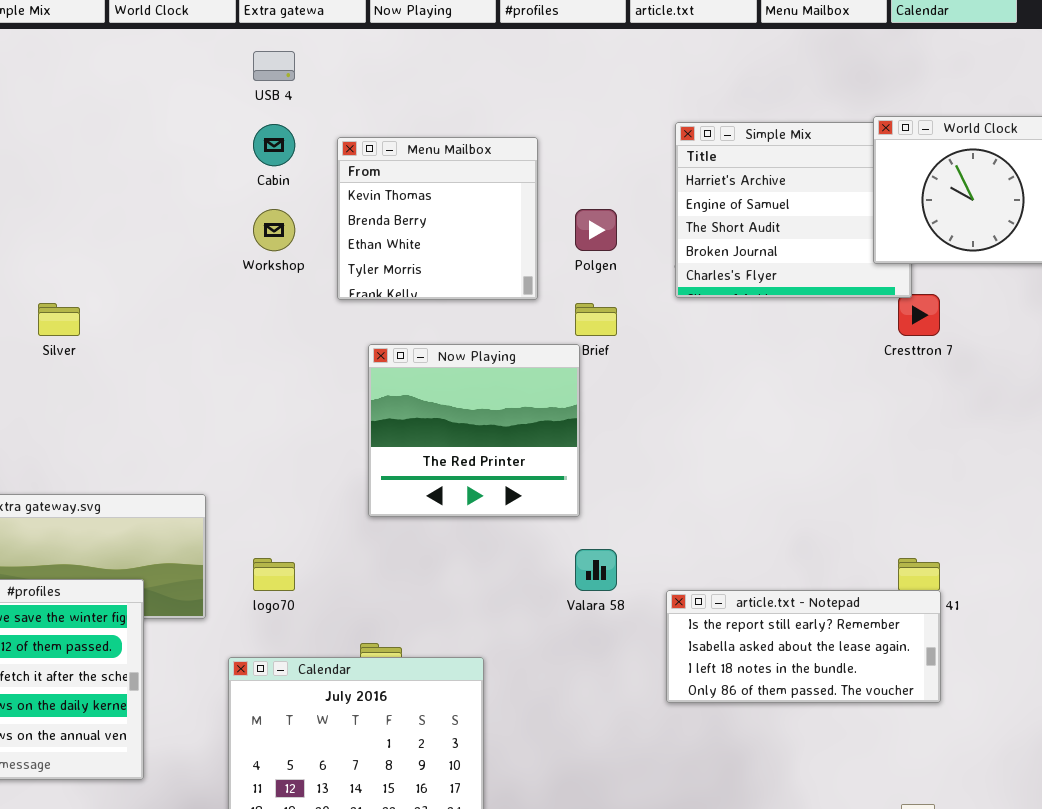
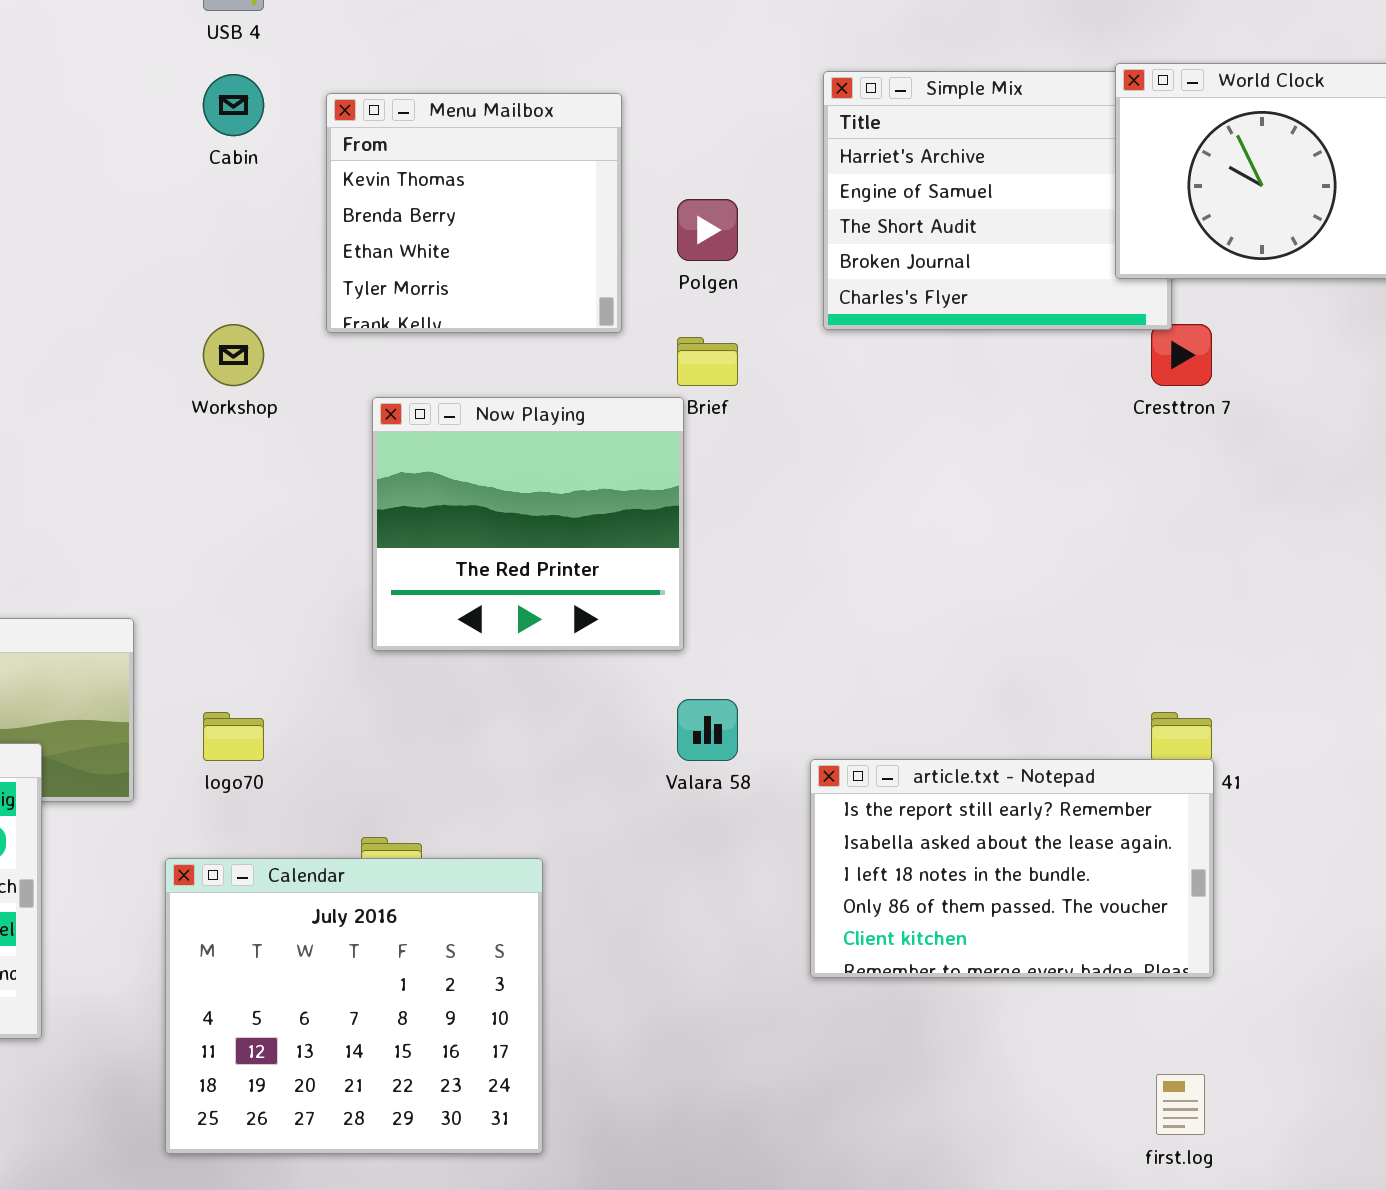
Workshop: [253,209,295,251] -> [203,324,264,386], moved
article.txt - Notepad: [666,590,941,703] -> [810,759,1214,978], resized

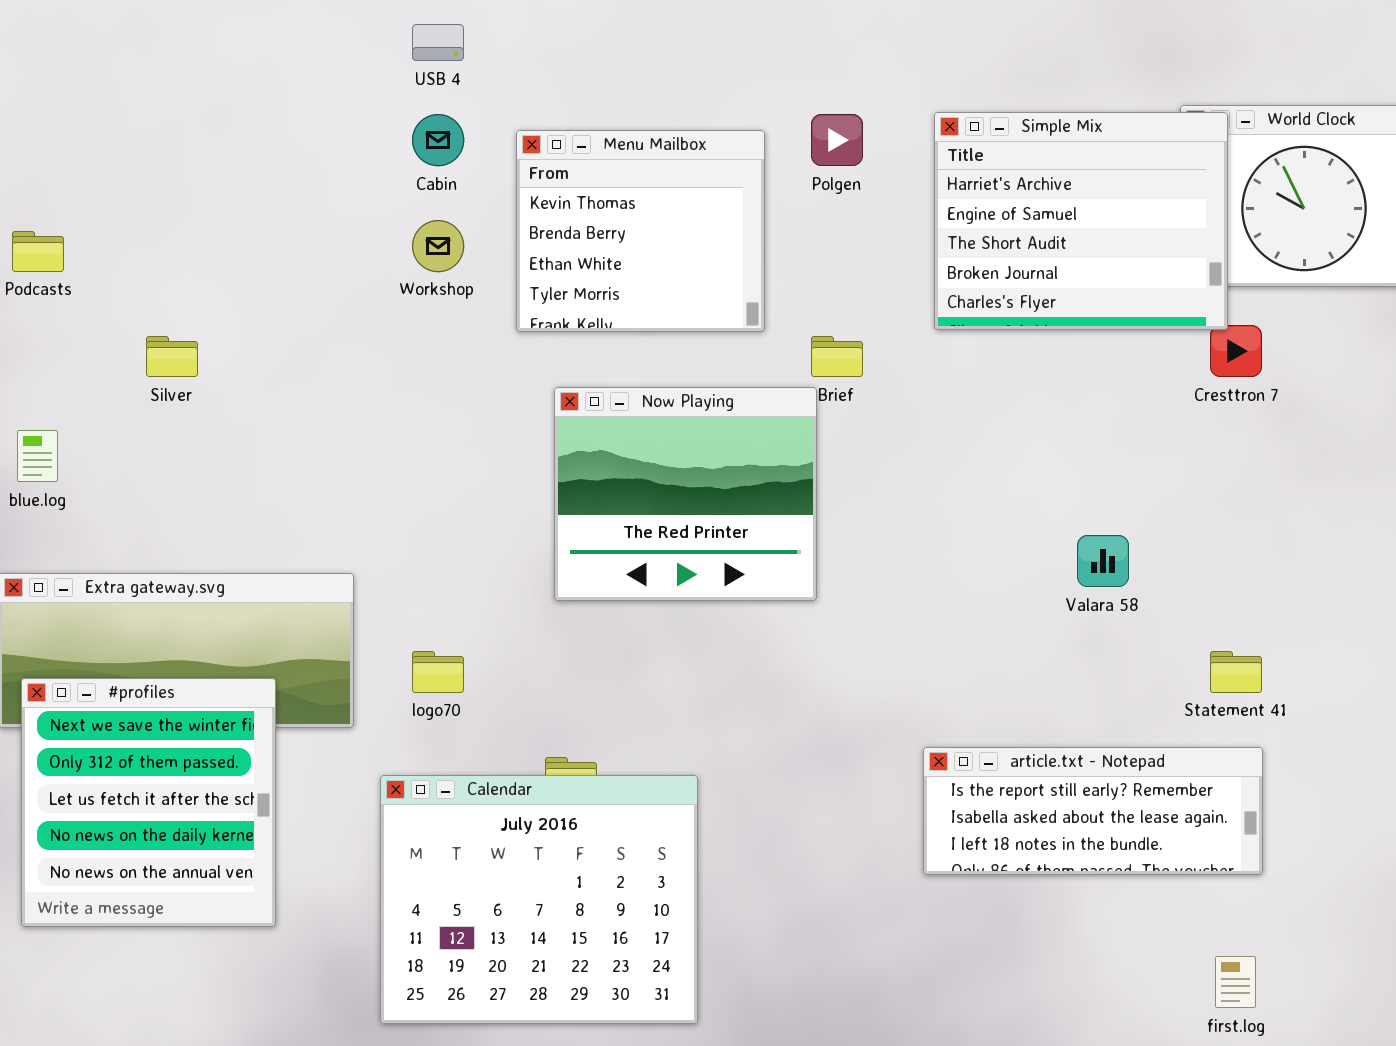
Simple Mix: [823,71,1172,330] -> [934,112,1228,330], raised
Polgen: [677,199,738,261] -> [811,114,863,166], moved
Workshop: [203,324,264,386] -> [412,220,464,272], moved
Valara 58: [677,699,738,761] -> [1077,535,1129,587], moved
article.txt - Notepad: [810,759,1214,978] -> [923,747,1263,875], resized

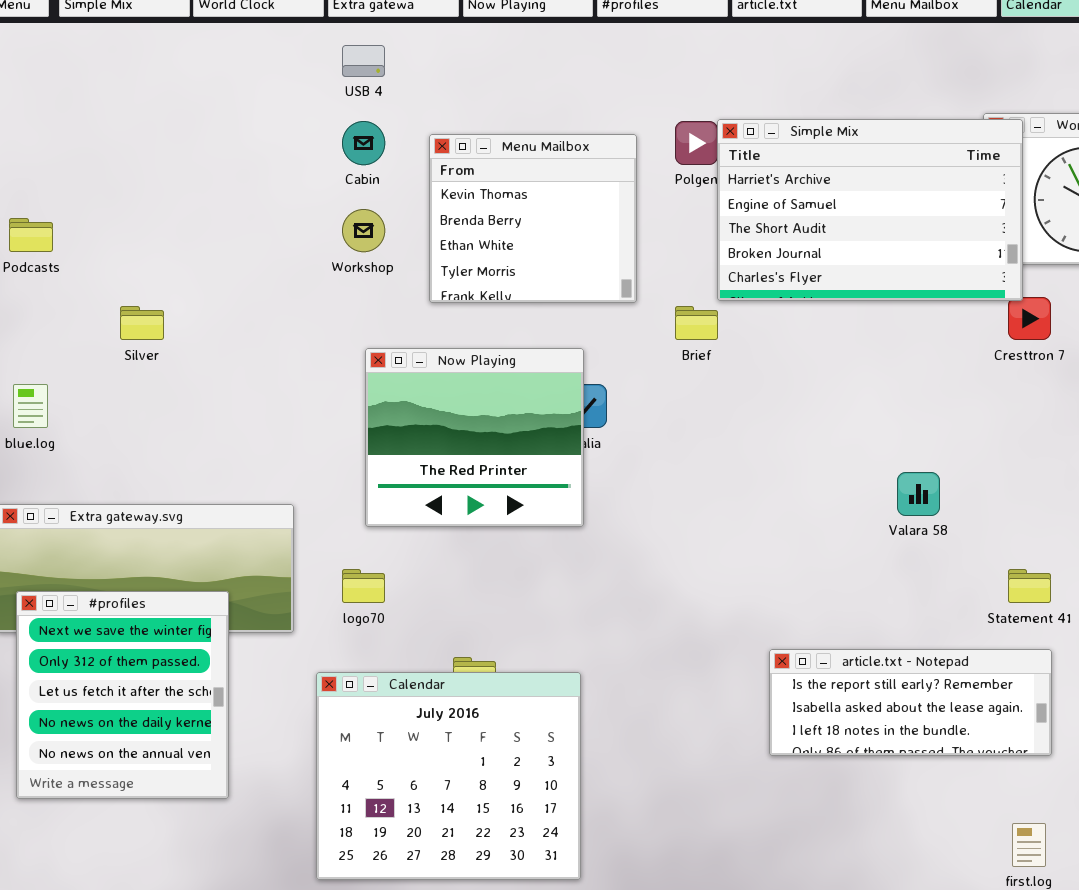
Simple Mix: [934,112,1228,330] -> [717,119,1023,301], resized
Now Playing: [554,387,817,601] -> [365,348,584,527], moved

